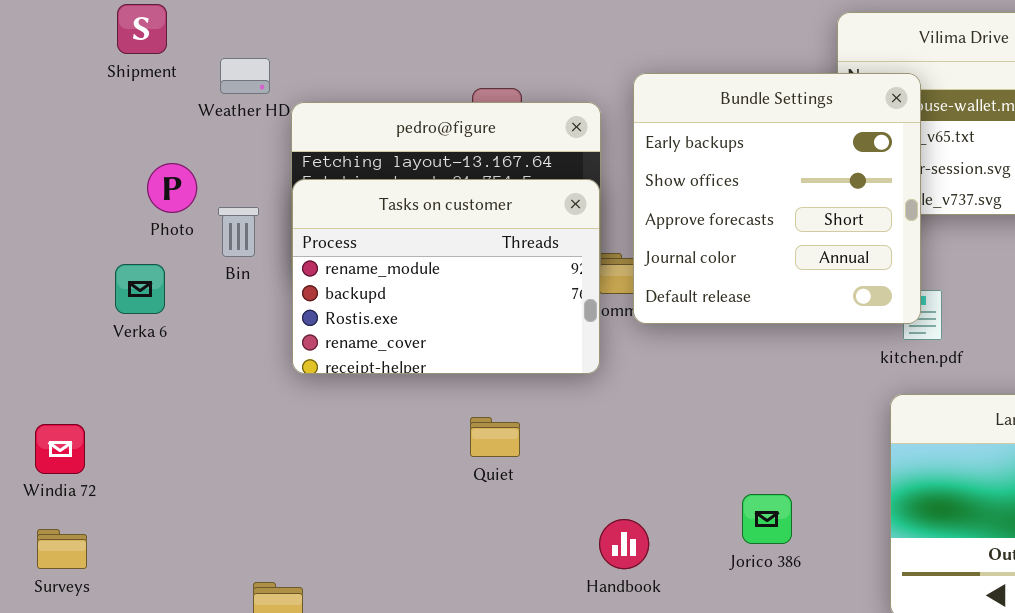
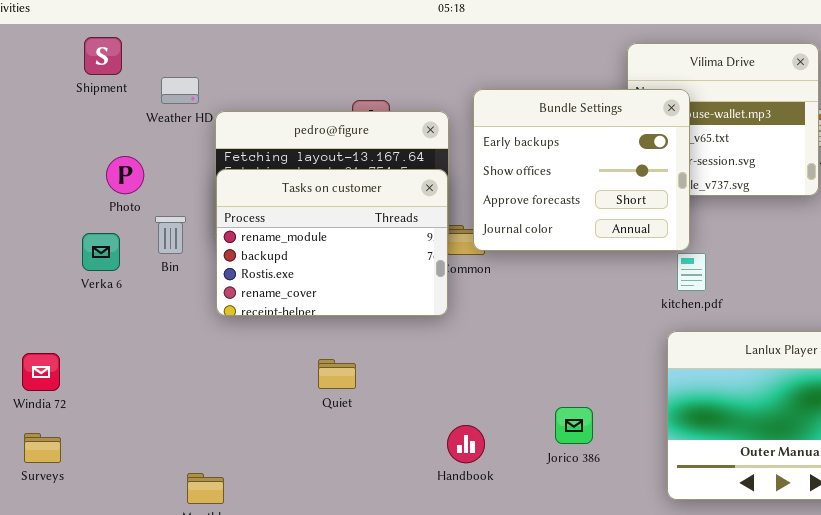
Bundle Settings: [633,73,921,324] -> [473,89,690,251], resized
Bin: [218,207,259,257] -> [155,216,186,254], moved
Quiet: [470,417,520,457] -> [318,359,356,389], moved

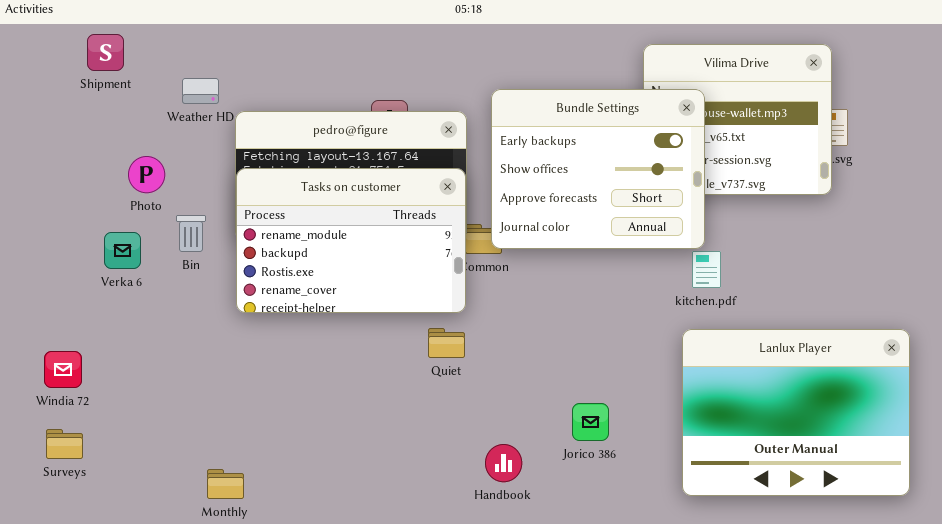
Shipment: [84,37,122,75] -> [87,34,124,71], moved
Quiet: [318,359,356,389] -> [428,328,465,358], moved
Handbook: [447,425,485,463] -> [485,444,522,482], moved

